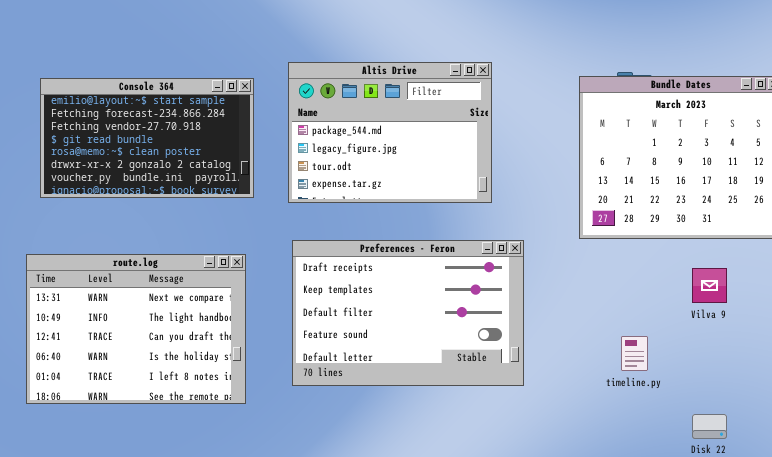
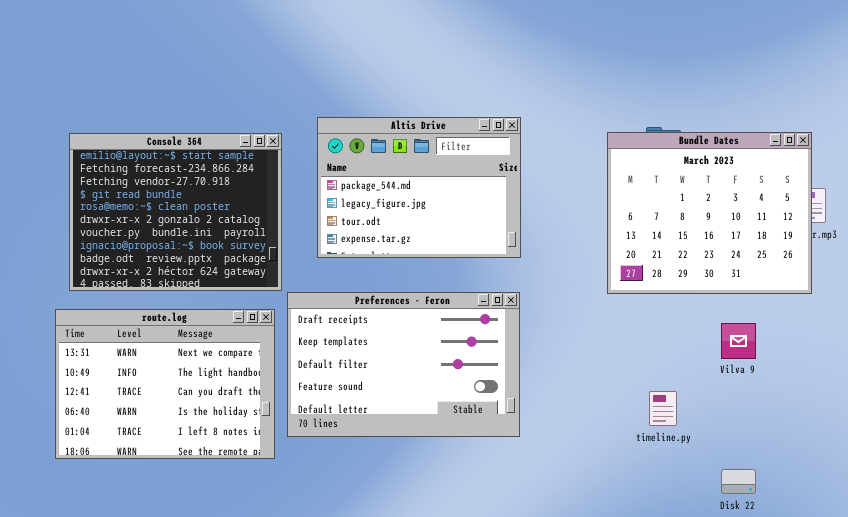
Console 364: [40,78,254,198] -> [69,133,282,291], resized
Preferences - Feron: [292,240,524,386] -> [287,292,520,437], moved

